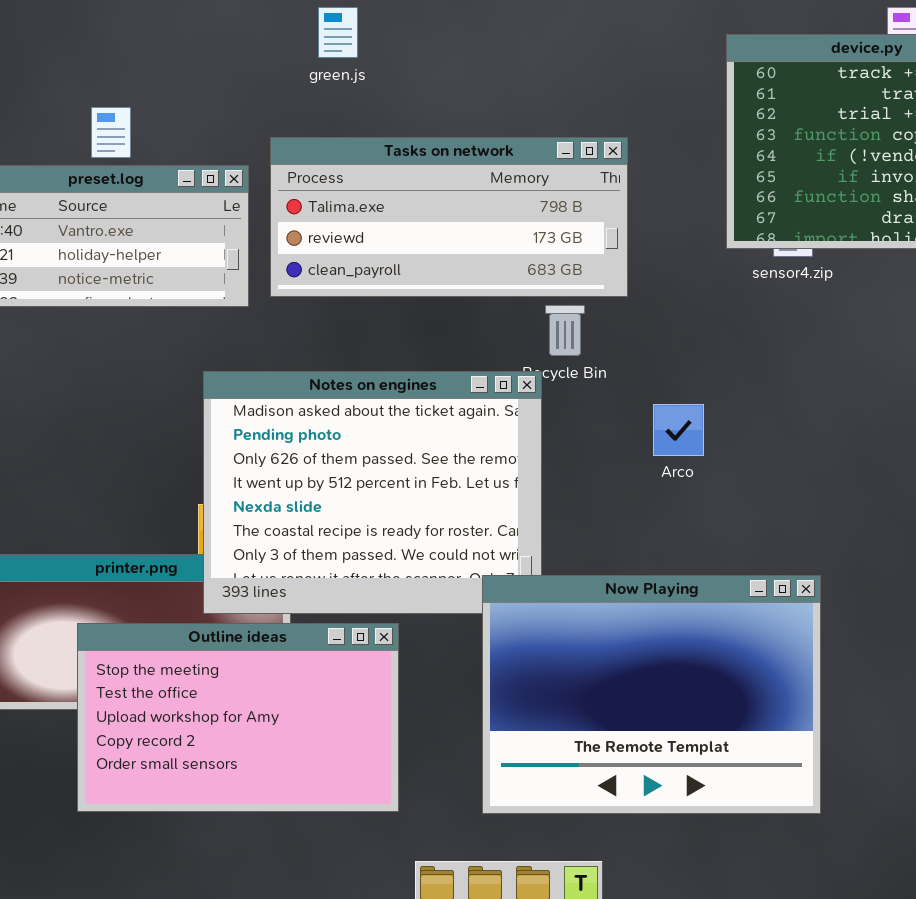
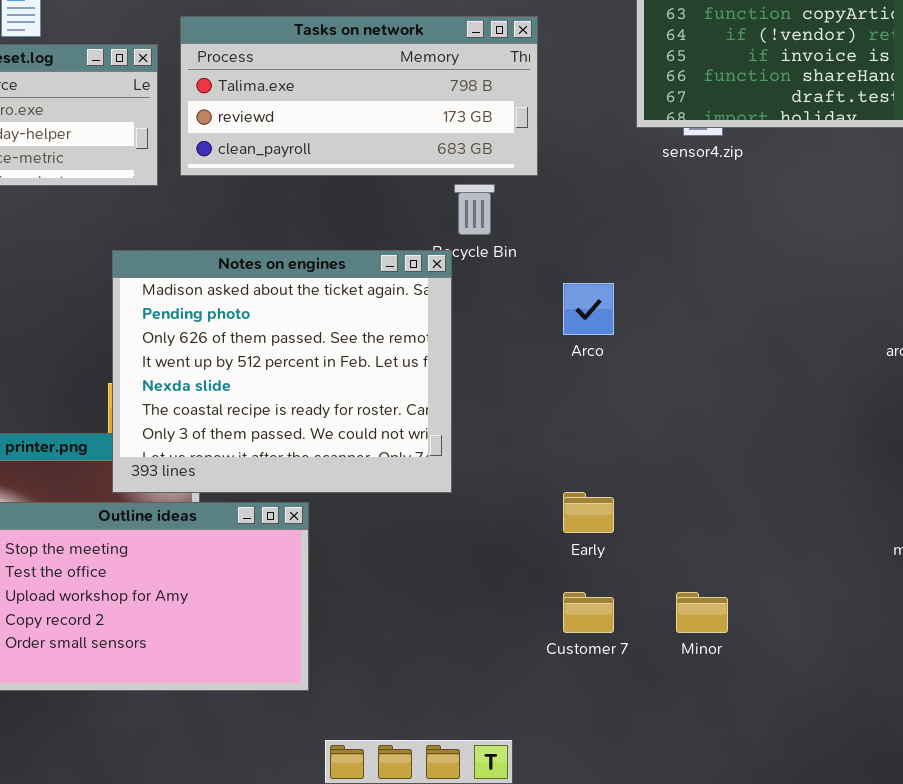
Now Playing: [482,575,821,814] -> none, closed

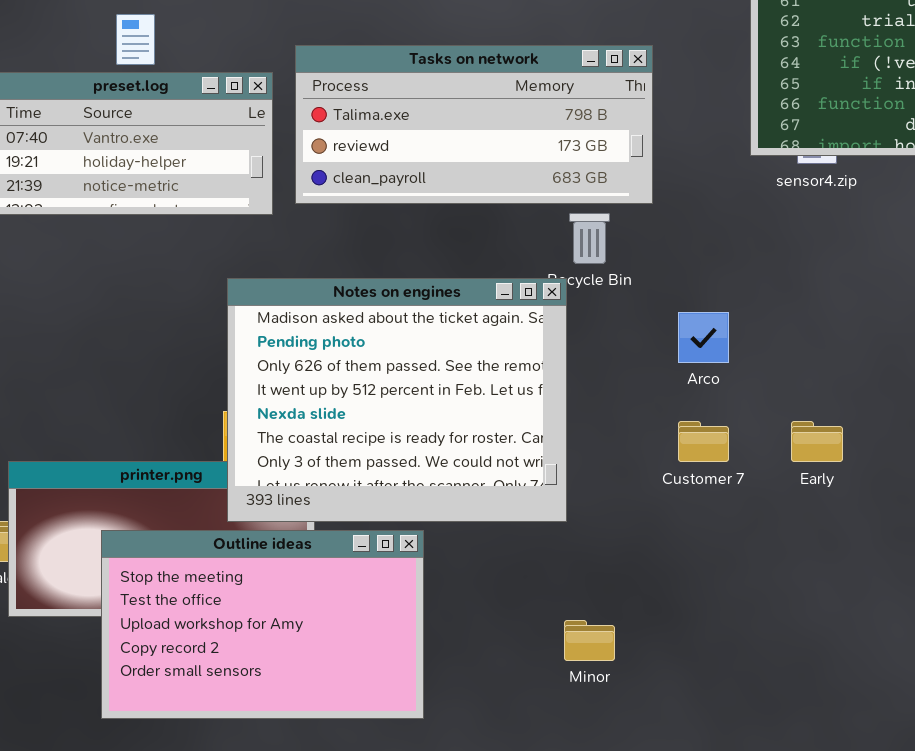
Early: [563,492,614,533] -> [791,421,843,462], moved
Customer 7: [563,592,614,633] -> [678,421,729,462], moved
Minor: [676,592,728,633] -> [564,620,615,661], moved

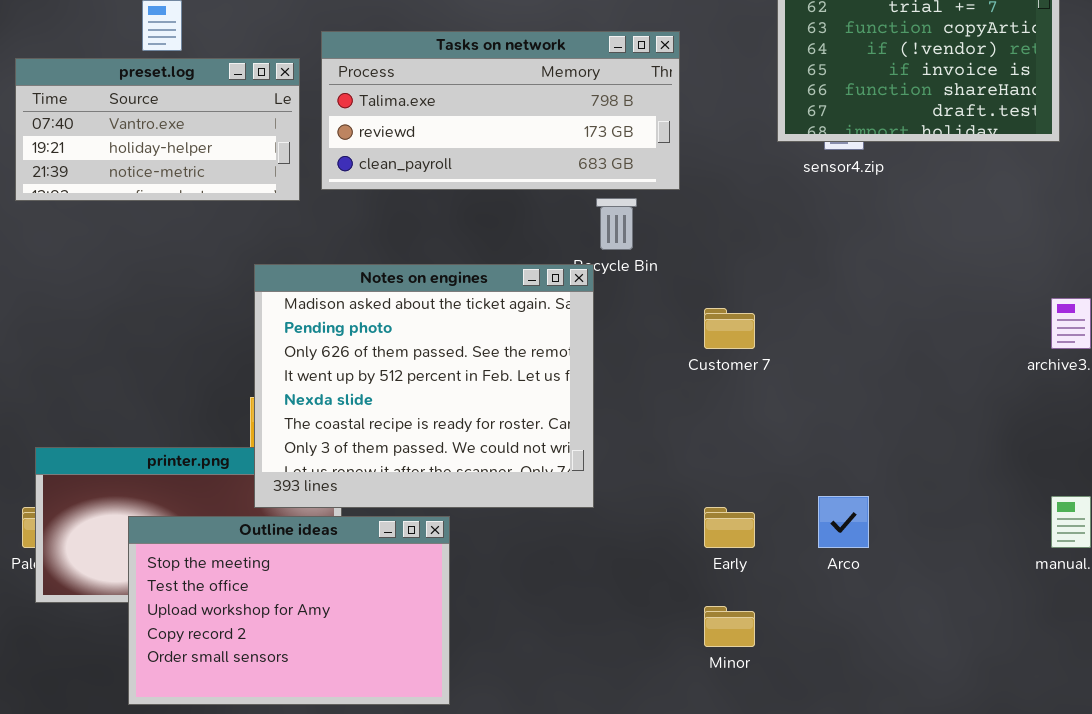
Arco: [678,312,729,363] -> [818,496,869,548], moved
Customer 7: [678,421,729,462] -> [704,308,755,349], moved
Early: [791,421,843,462] -> [704,507,755,548], moved
Minor: [564,620,615,661] -> [704,606,755,647], moved

